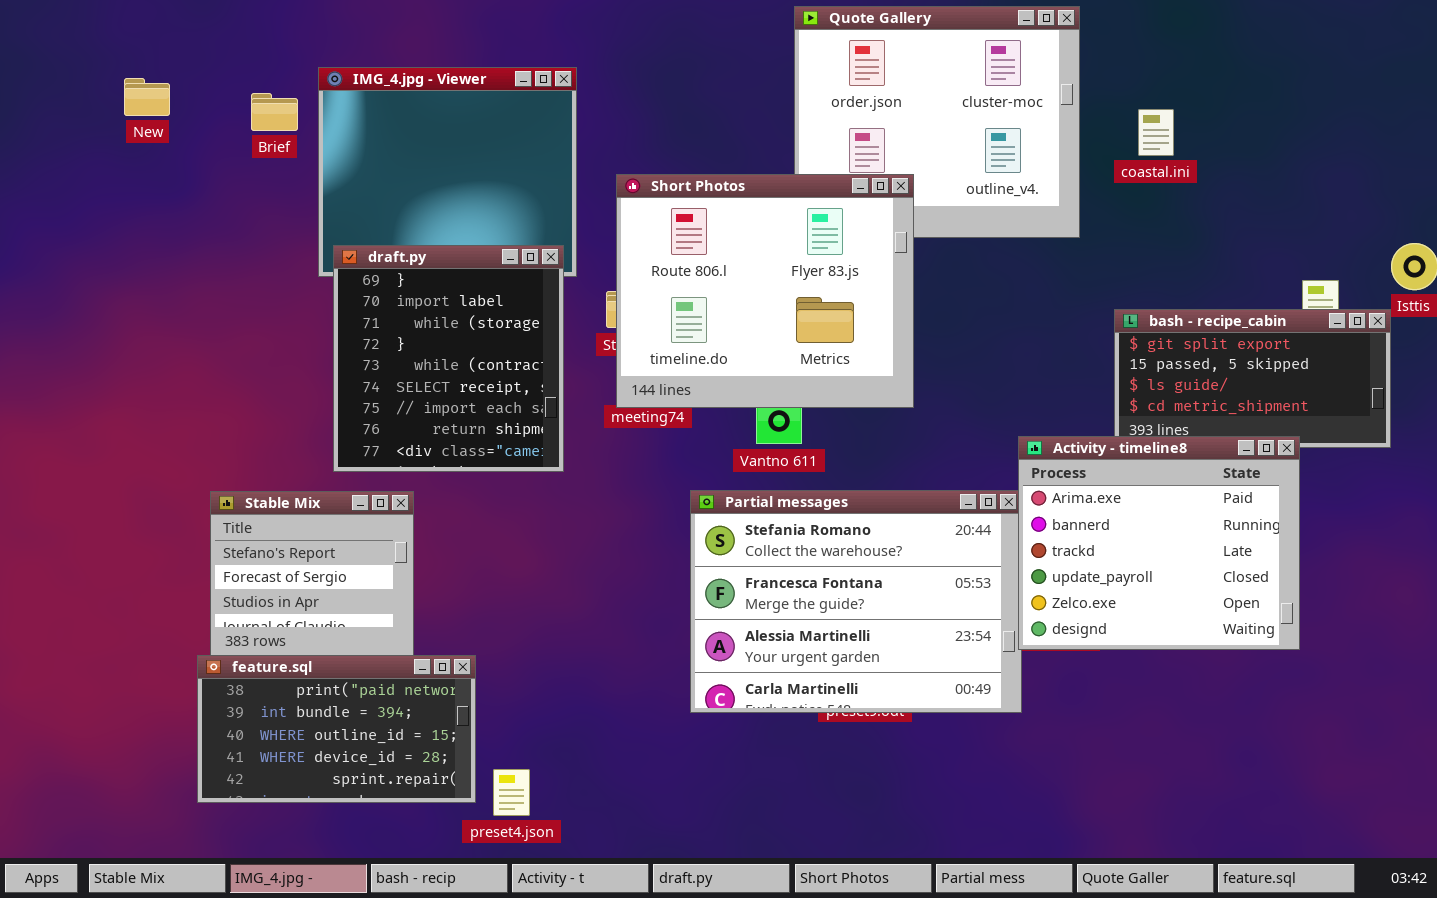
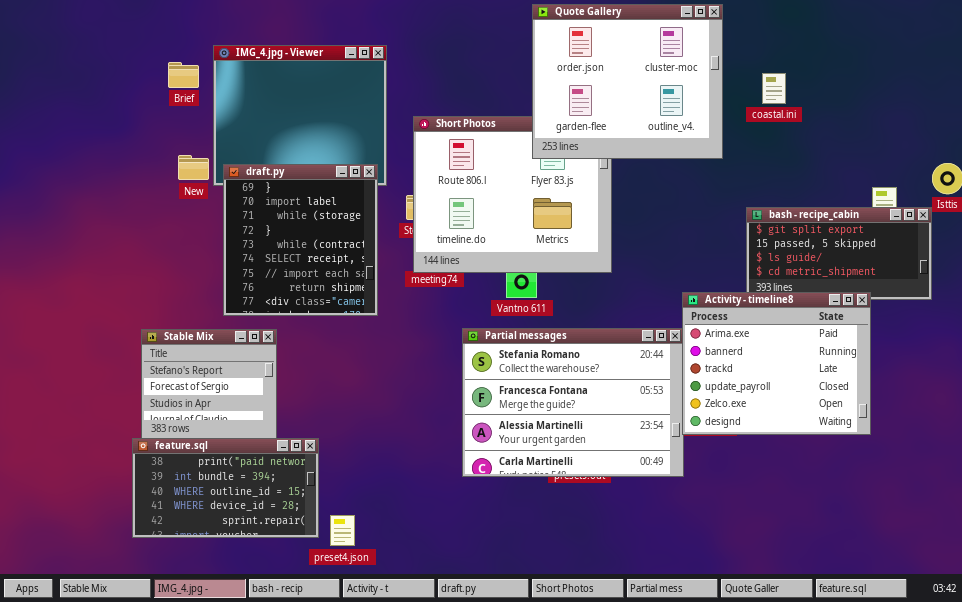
Quote Gallery: [794,6,1080,238] -> [532,4,723,159], raised
New: [124,78,170,116] -> [178,155,209,180], moved

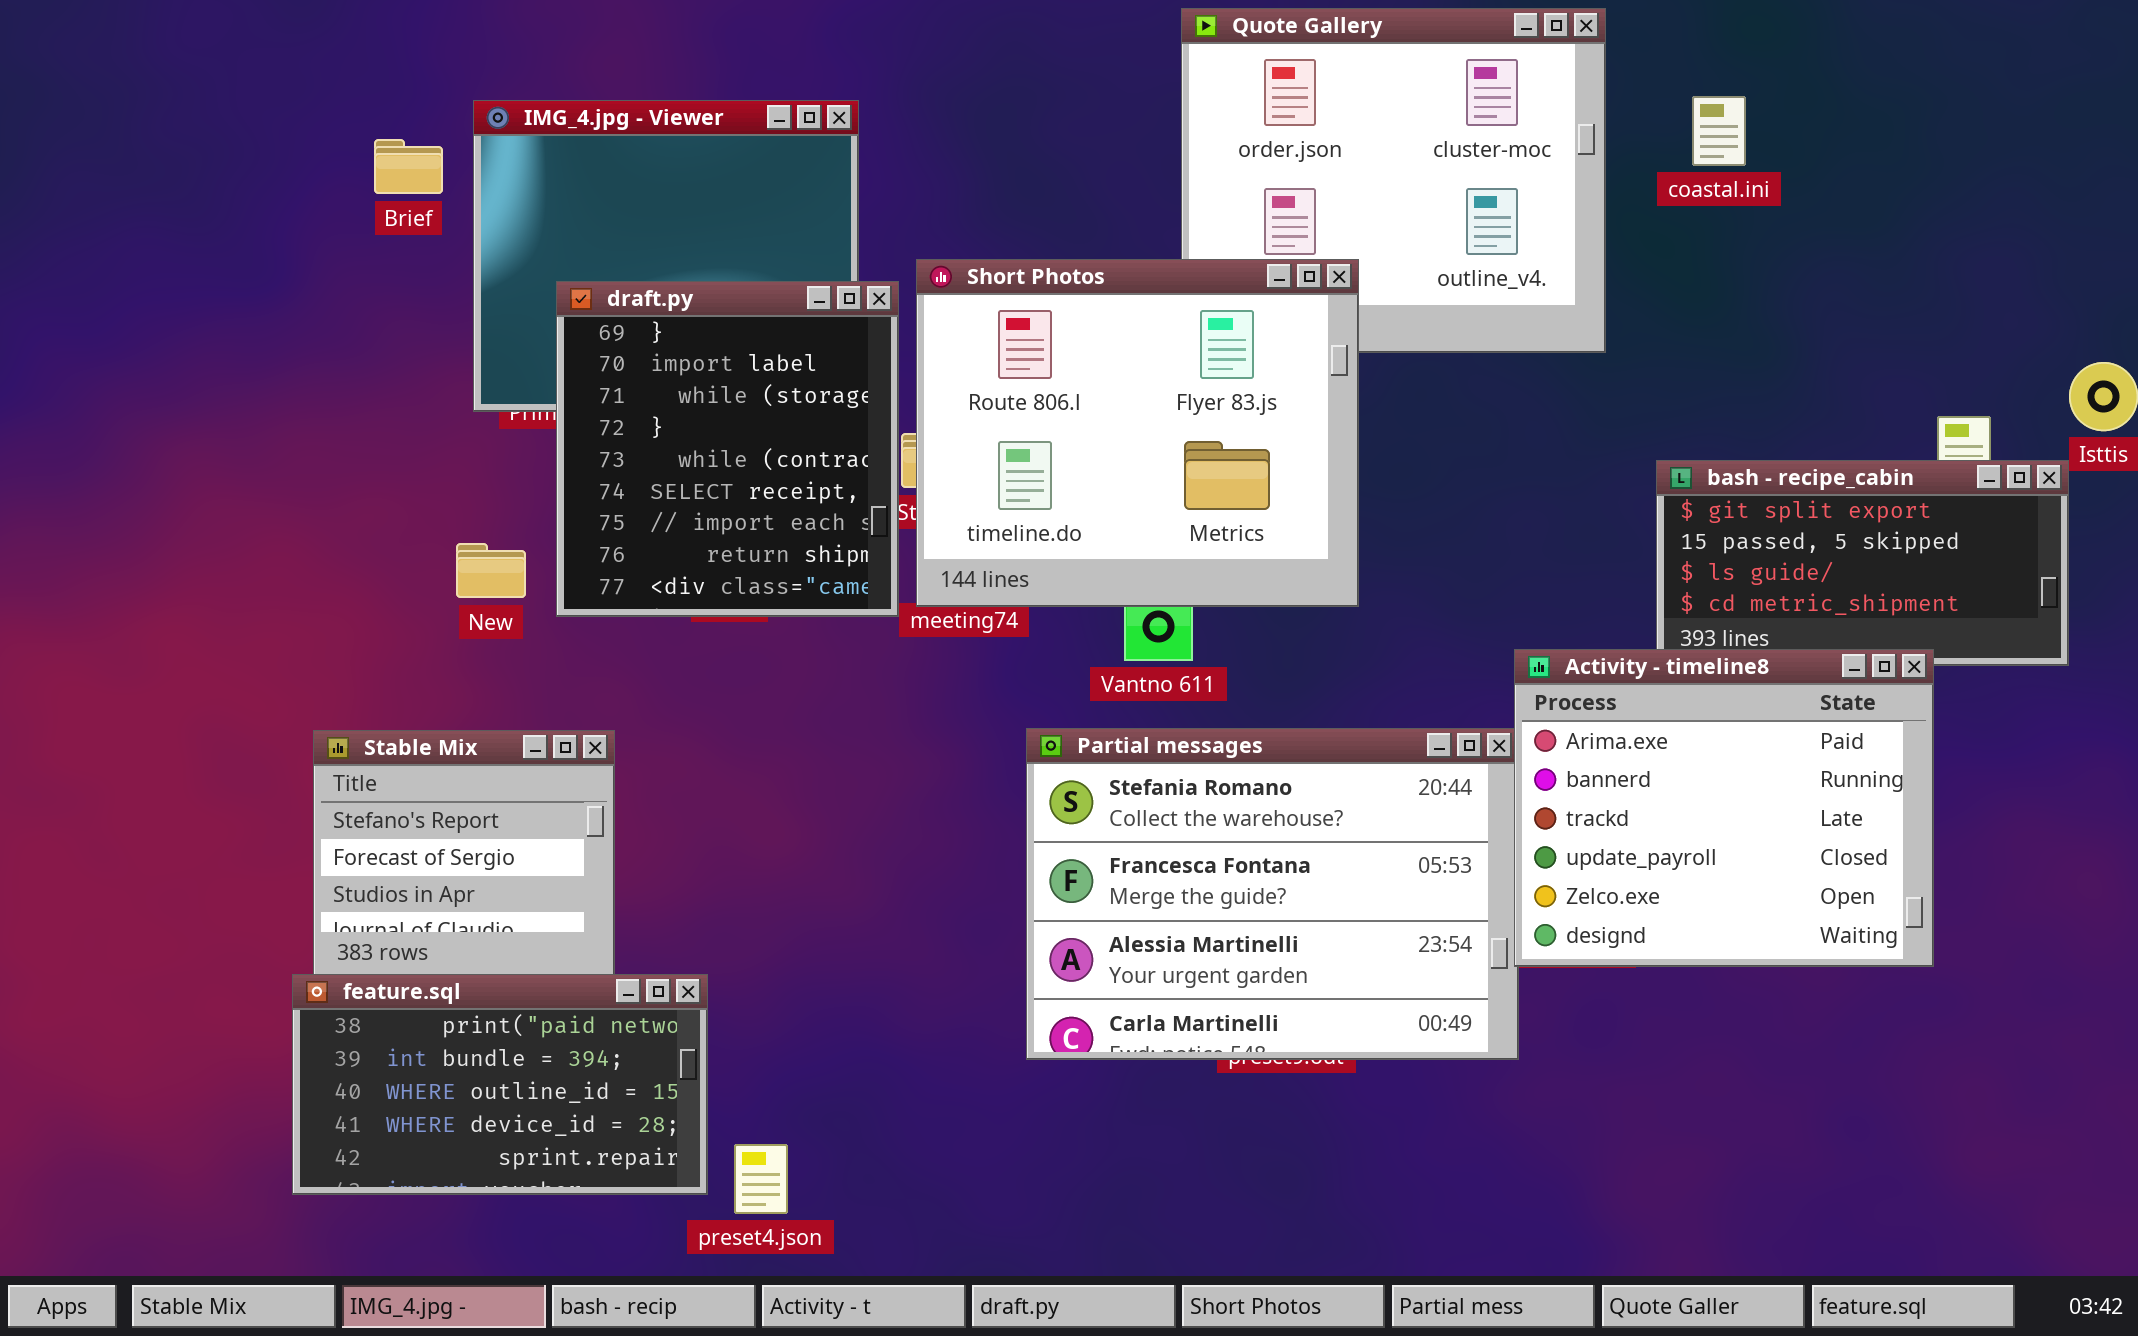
coastal.ini: [762,73,786,104] -> [1692,96,1746,166], moved
Short Photos: [413,116,612,273] -> [916,259,1359,607], raised
New: [178,155,209,180] -> [456,543,526,598], moved
draft.py: [223,164,378,316] -> [556,281,899,617], moved

